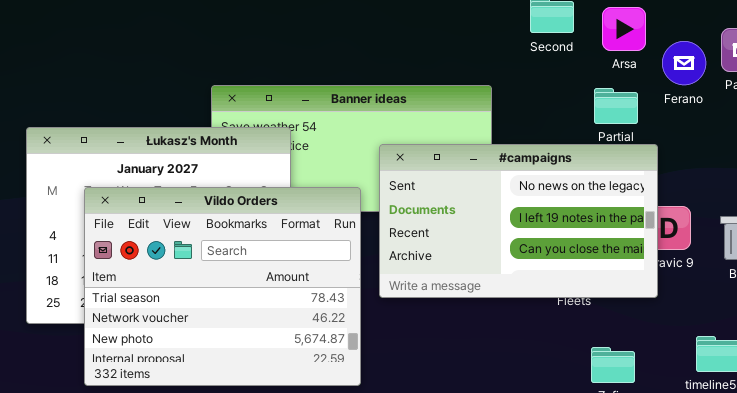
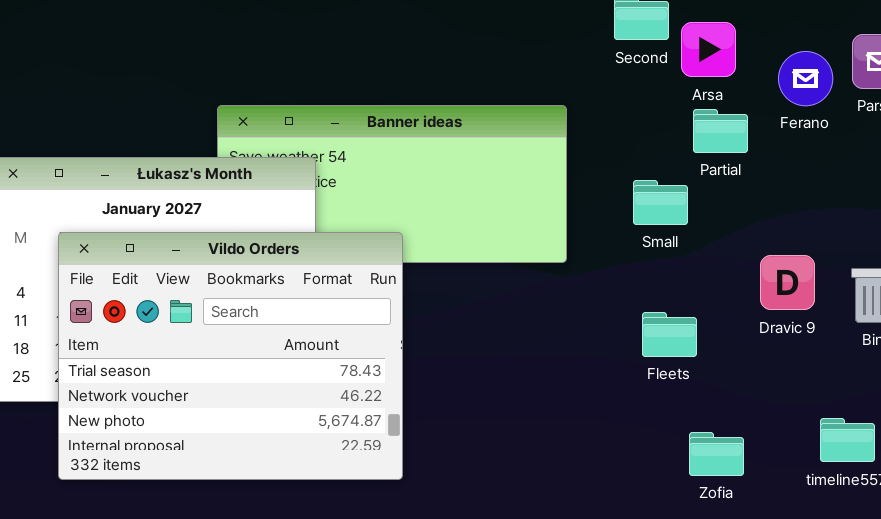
Arsa: [602,7,646,51] -> [681,22,736,77], moved
#campaigns: [379,144,658,298] -> none, closed

